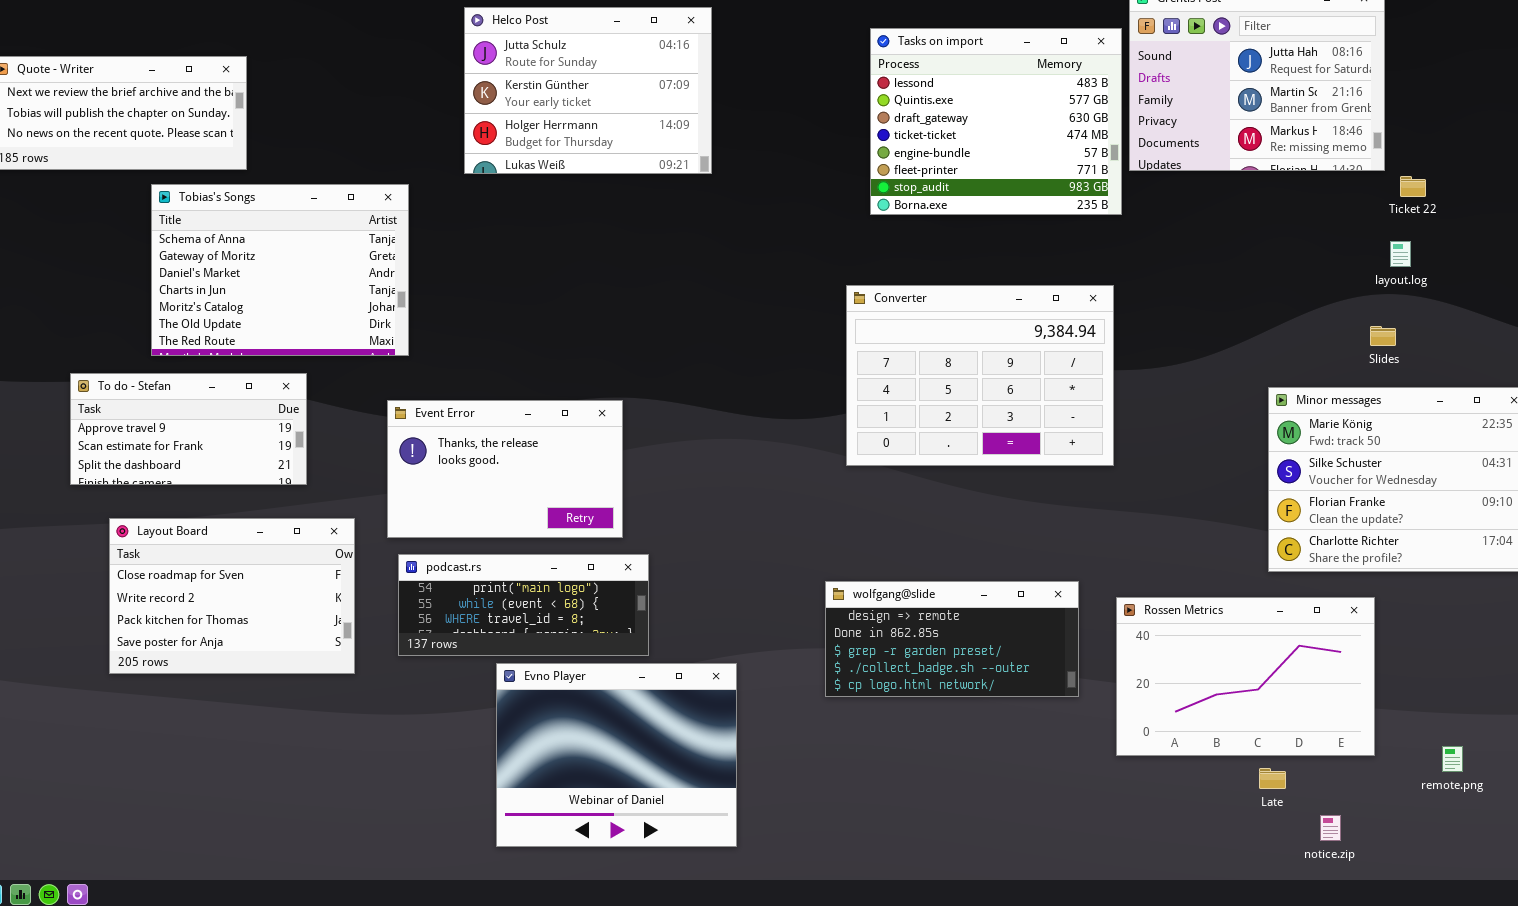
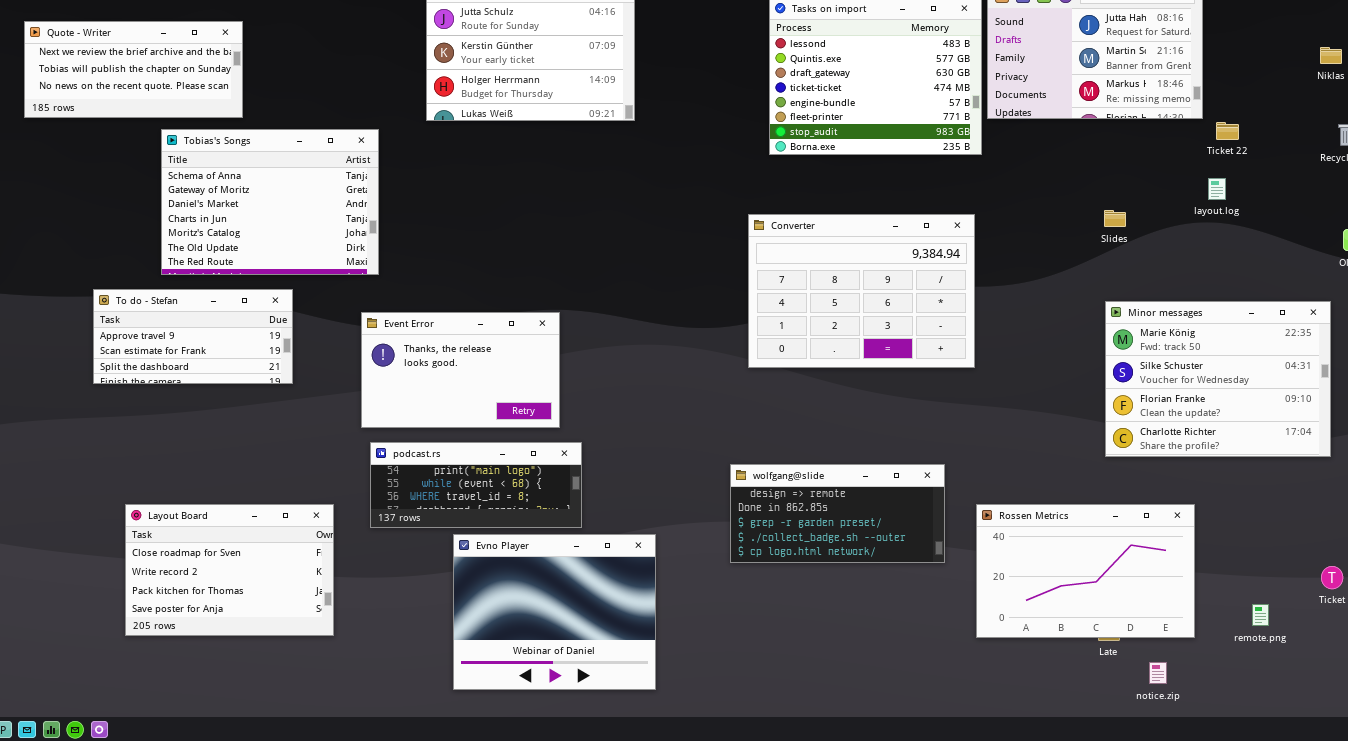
Slides: [1370,326,1396,346] -> [1104,210,1126,227], moved
Layout Board: [109,518,355,674] -> [125,504,334,636], moved
Rossen Metrics: [1116,597,1375,756] -> [976,504,1195,638], moved

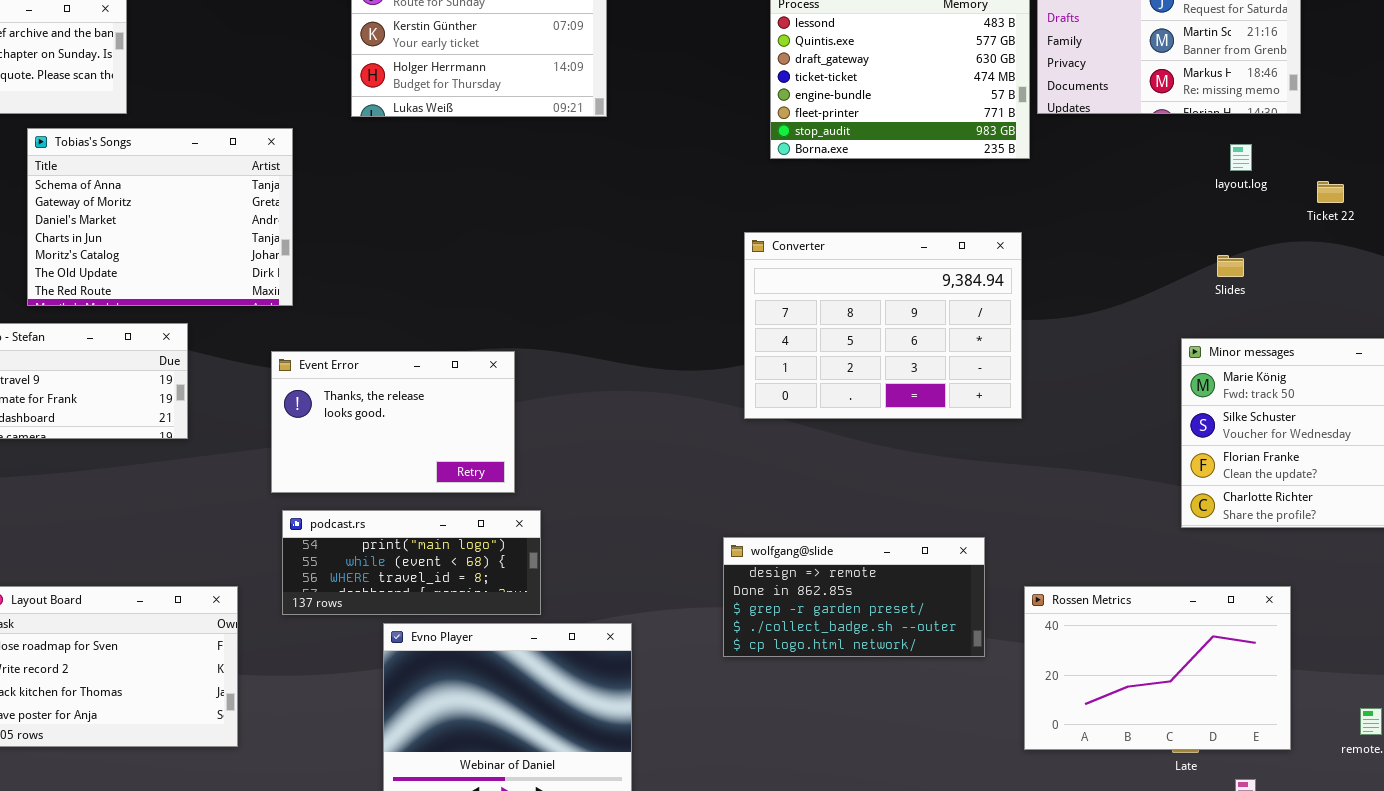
Ticket 22: [1216,122,1239,140] -> [1317,181,1344,203], moved
layout.log: [1208,178,1226,200] -> [1230,144,1252,171], moved
Slides: [1104,210,1126,227] -> [1217,255,1244,277], moved

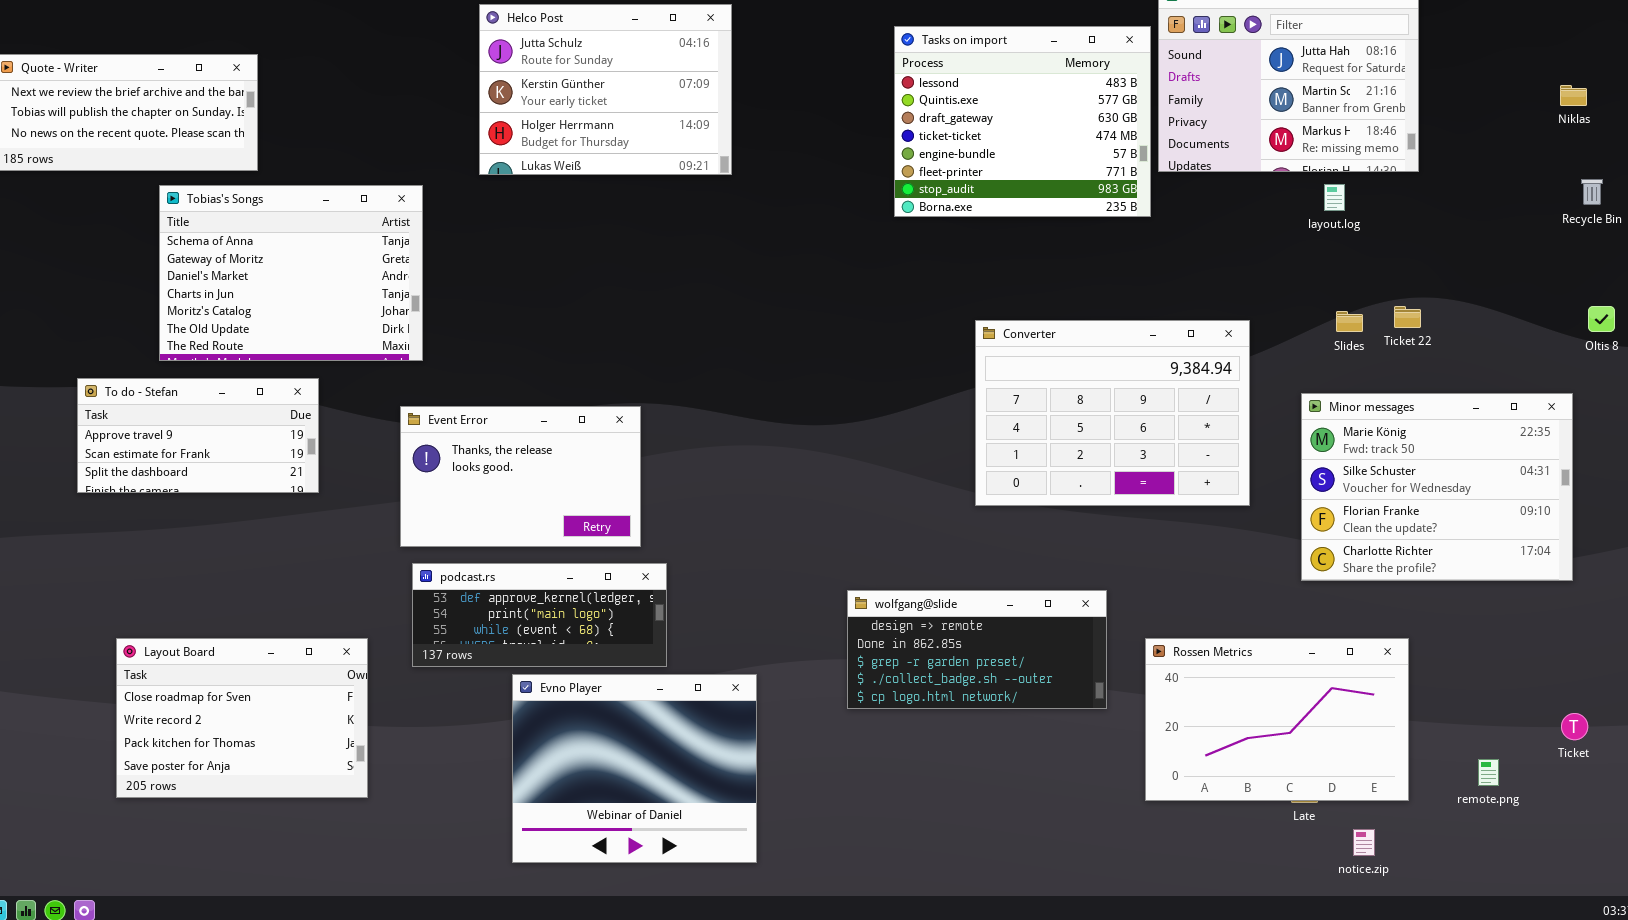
layout.log: [1230,144,1252,171] -> [1324,184,1345,211], moved
Ticket 22: [1317,181,1344,203] -> [1394,306,1421,328], moved
Converter: [744,232,1022,419] -> [975,320,1250,506], moved
podcast.rs: [282,510,541,615] -> [412,563,667,667], scrolled up 1 row

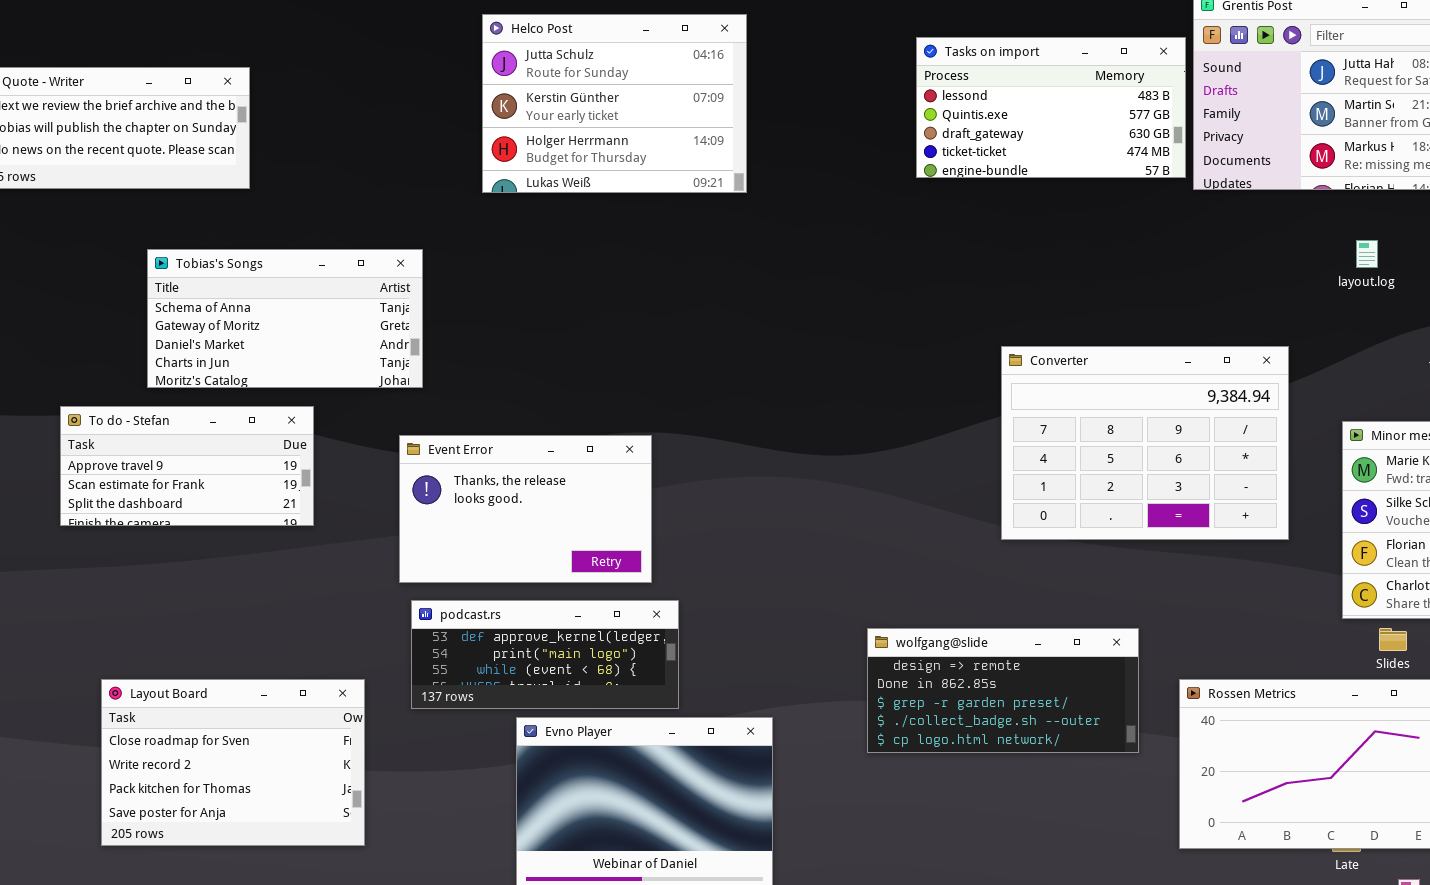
Tasks on import: [894,26,1151,217] -> [916,37,1186,178], resized
layout.log: [1324,184,1345,211] -> [1356,240,1378,268], moved
Tobias's Songs: [159,185,423,361] -> [147,249,423,388], resized
Slides: [1336,311,1363,332] -> [1379,628,1407,651], moved

